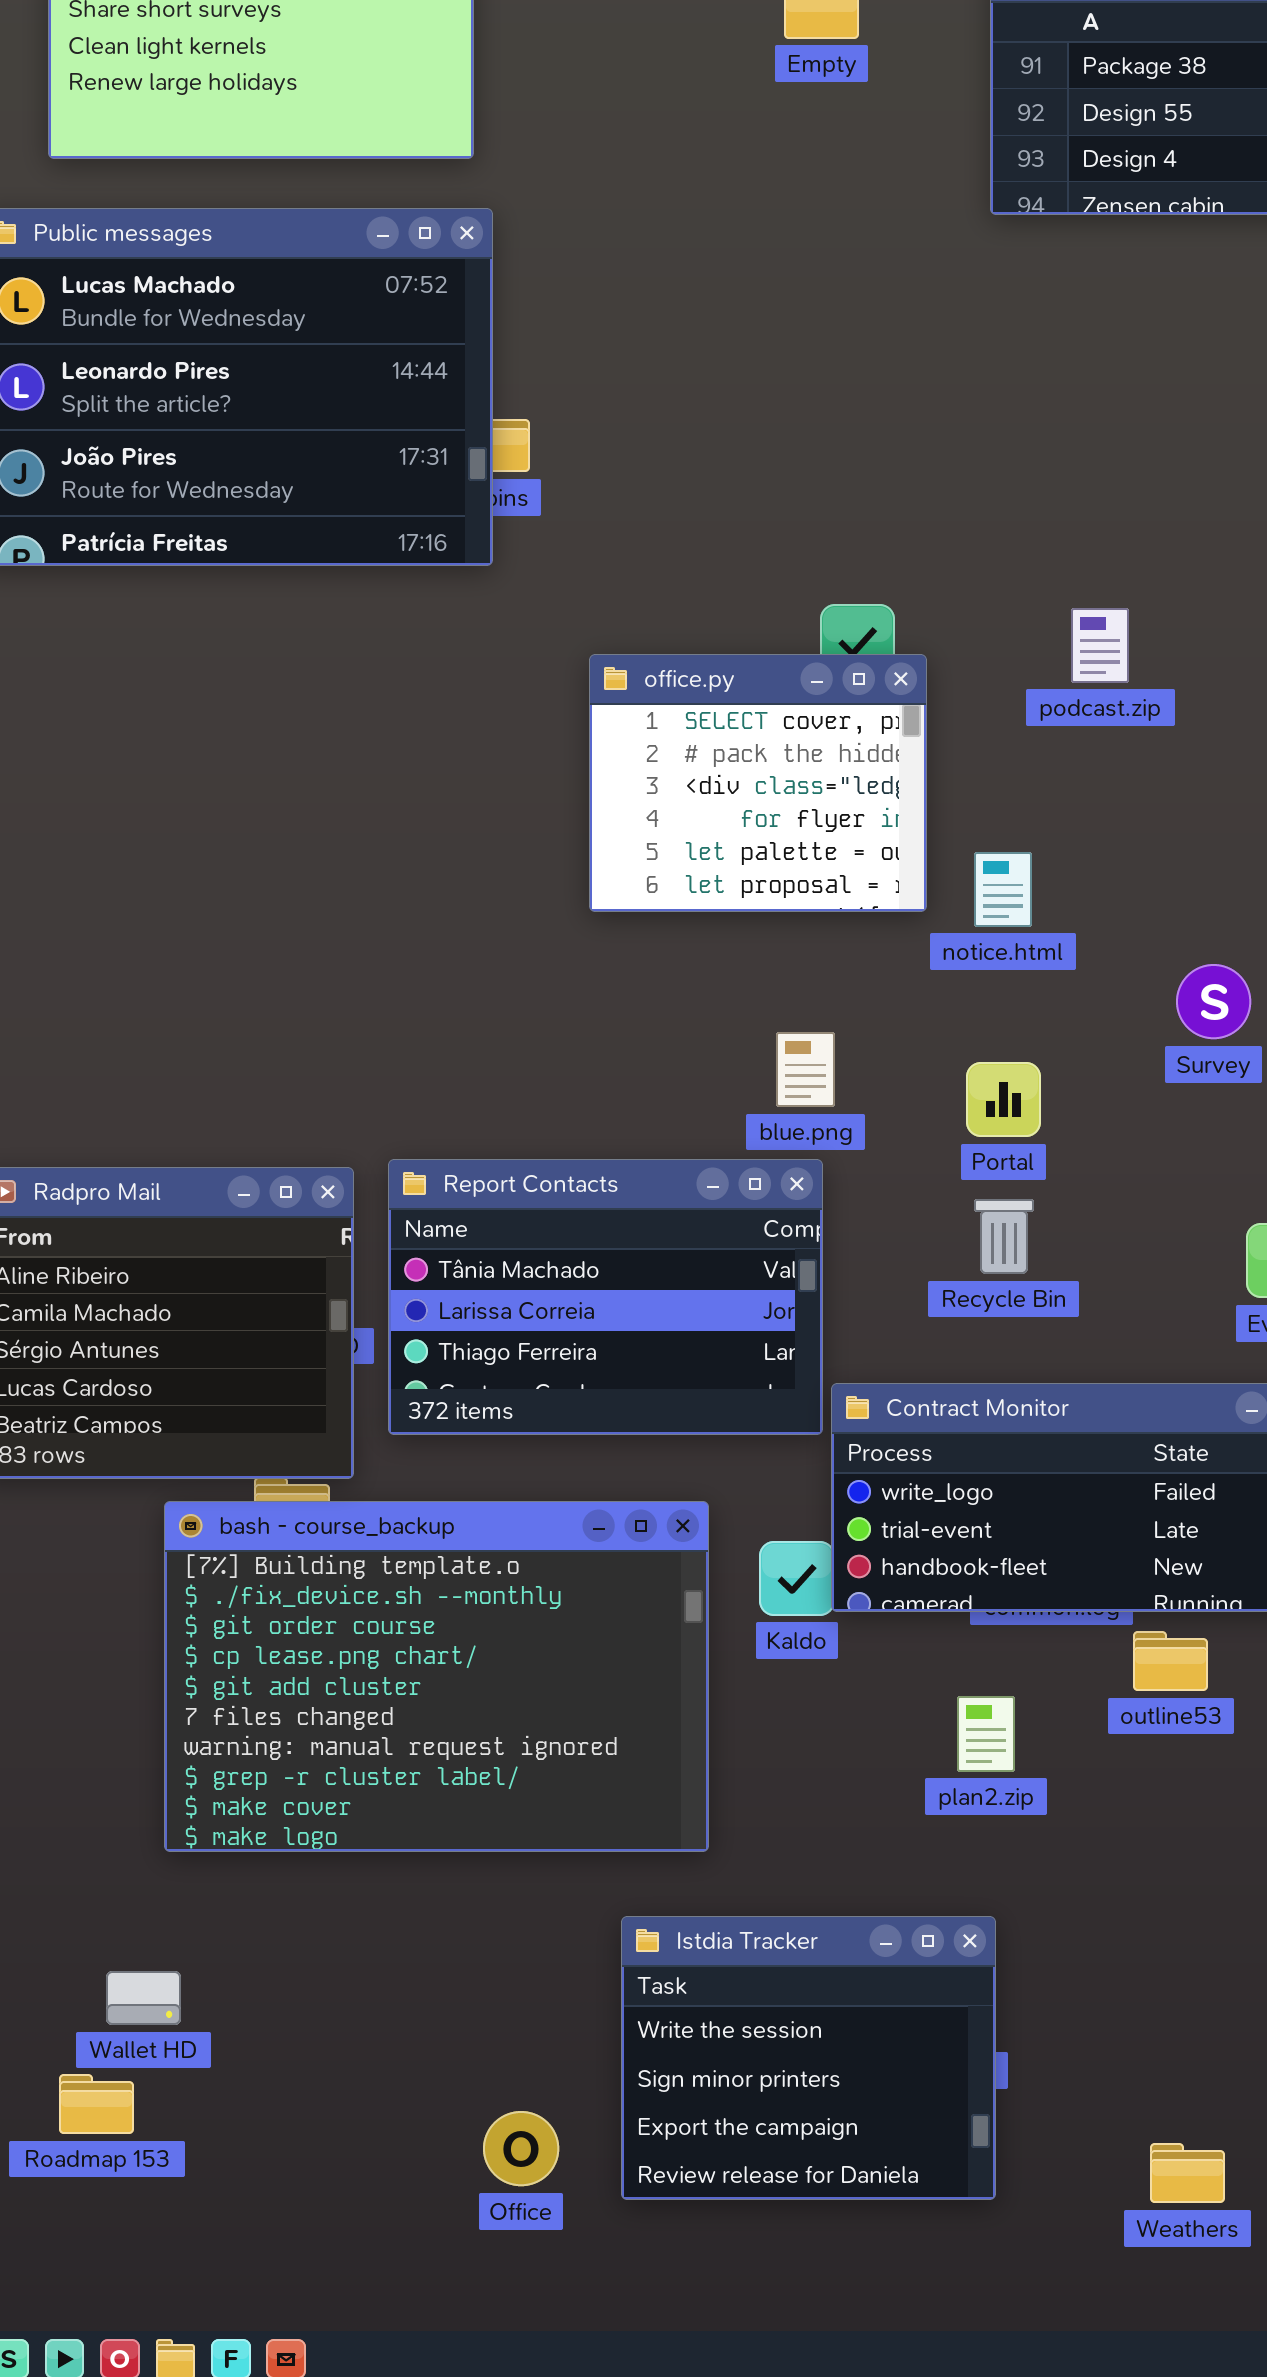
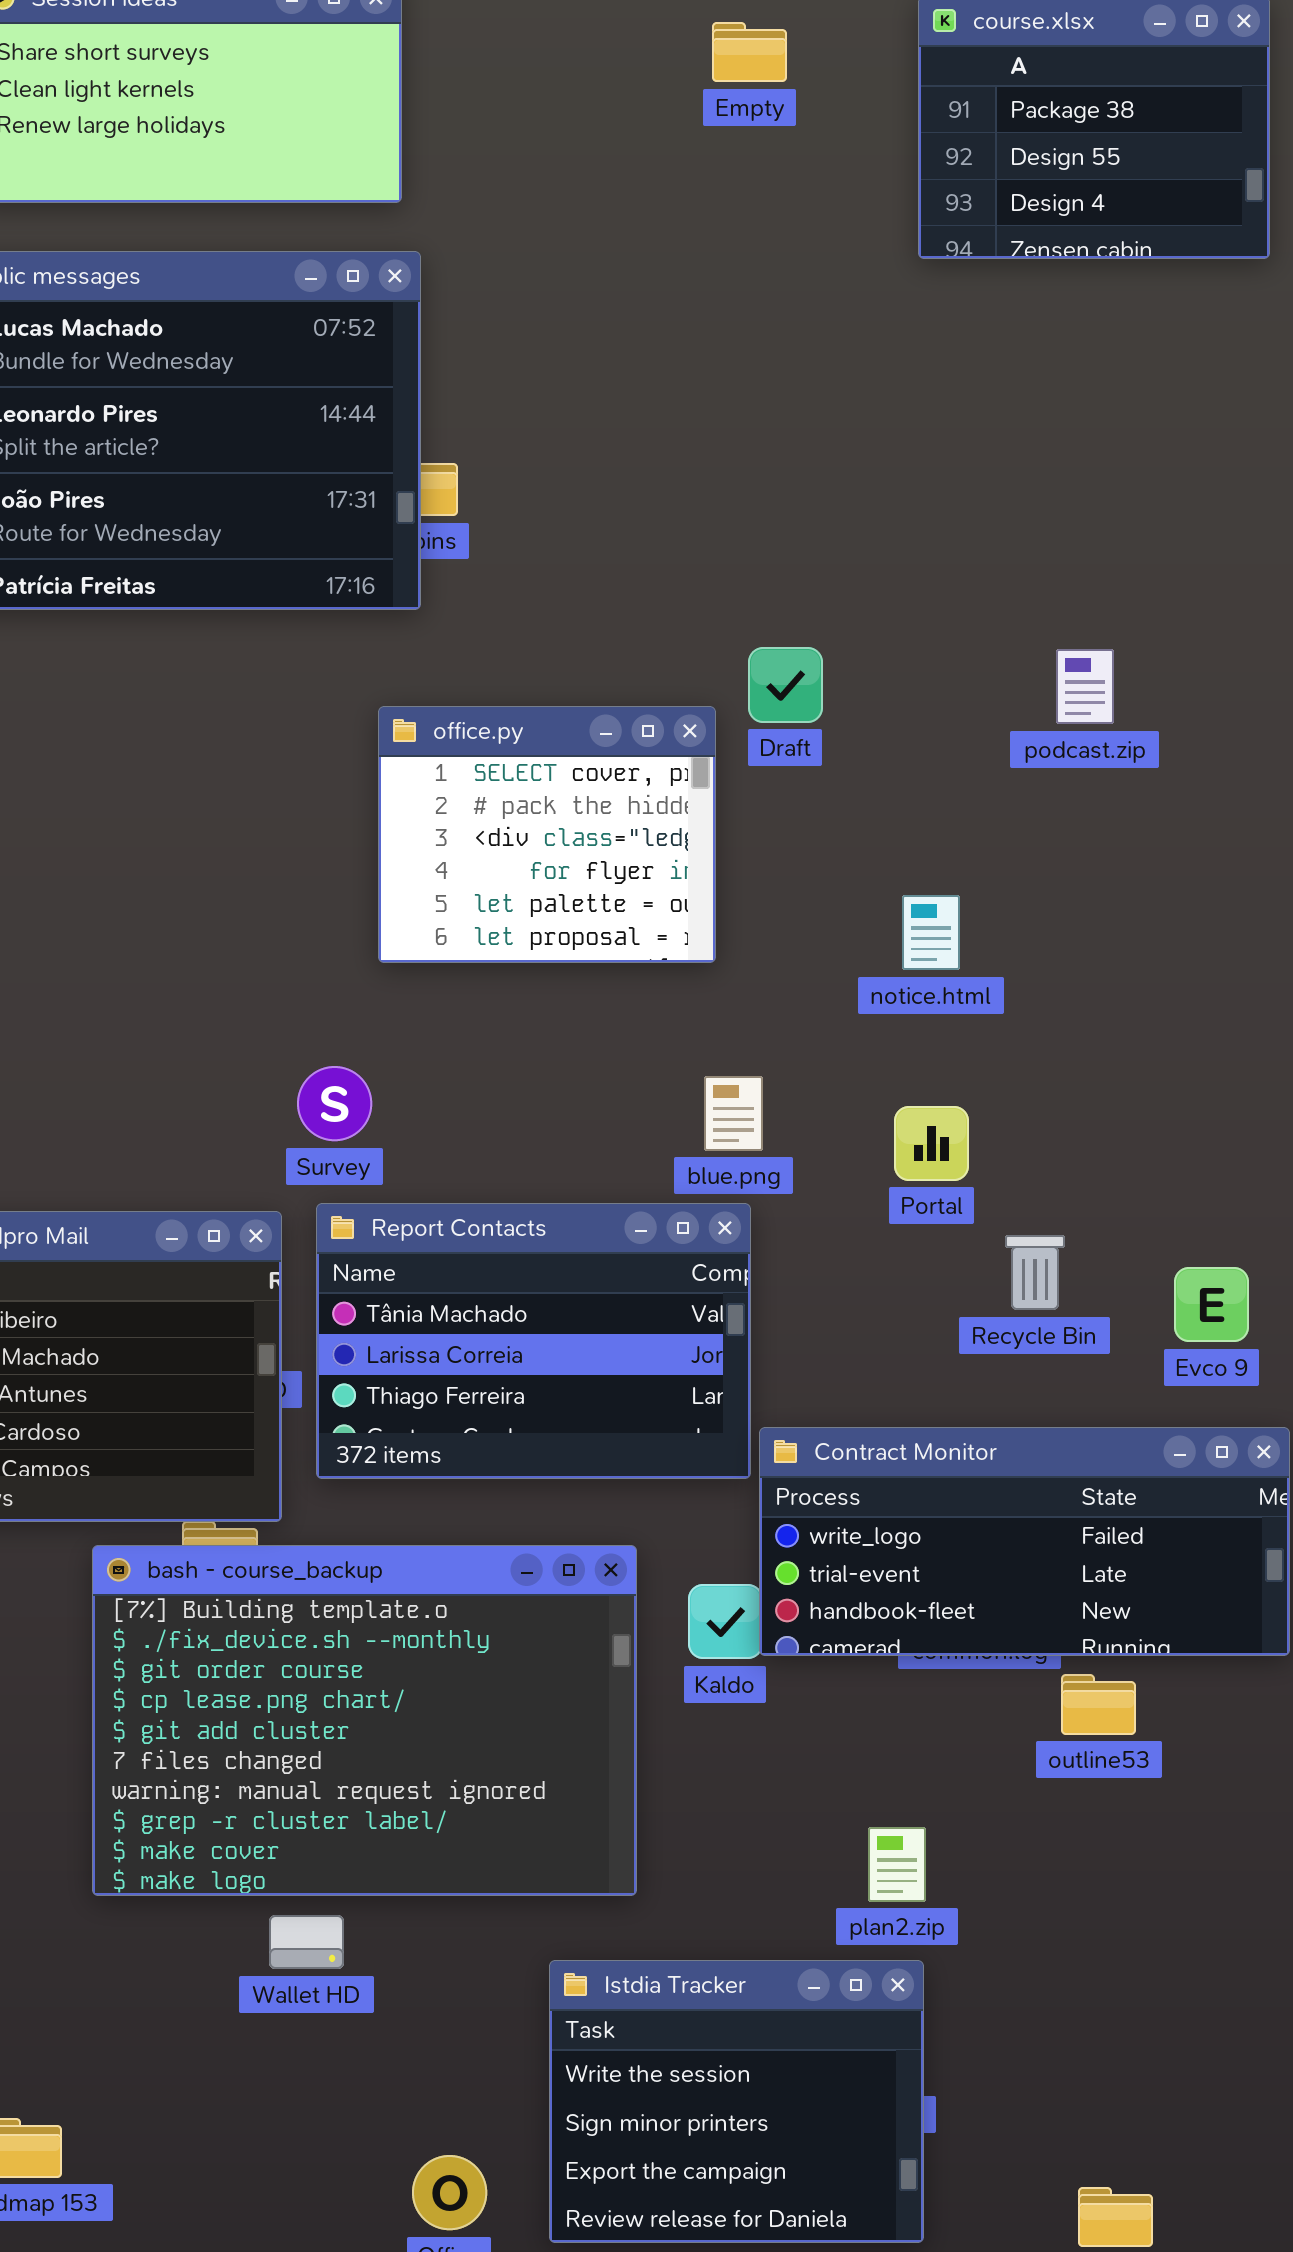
podcast.zip: [1071,608,1129,683] -> [1056,649,1114,724], moved
office.py: [589,654,927,912] -> [378,706,716,963], moved
Survey: [1176,964,1251,1039] -> [297,1066,372,1141], moved
Recycle Bin: [974,1199,1034,1274] -> [1005,1235,1065,1310], moved
plan2.zip: [957,1696,1015,1772] -> [868,1827,926,1902], moved
Wallet HD: [106,1971,181,2025] -> [269,1915,344,1969], moved

